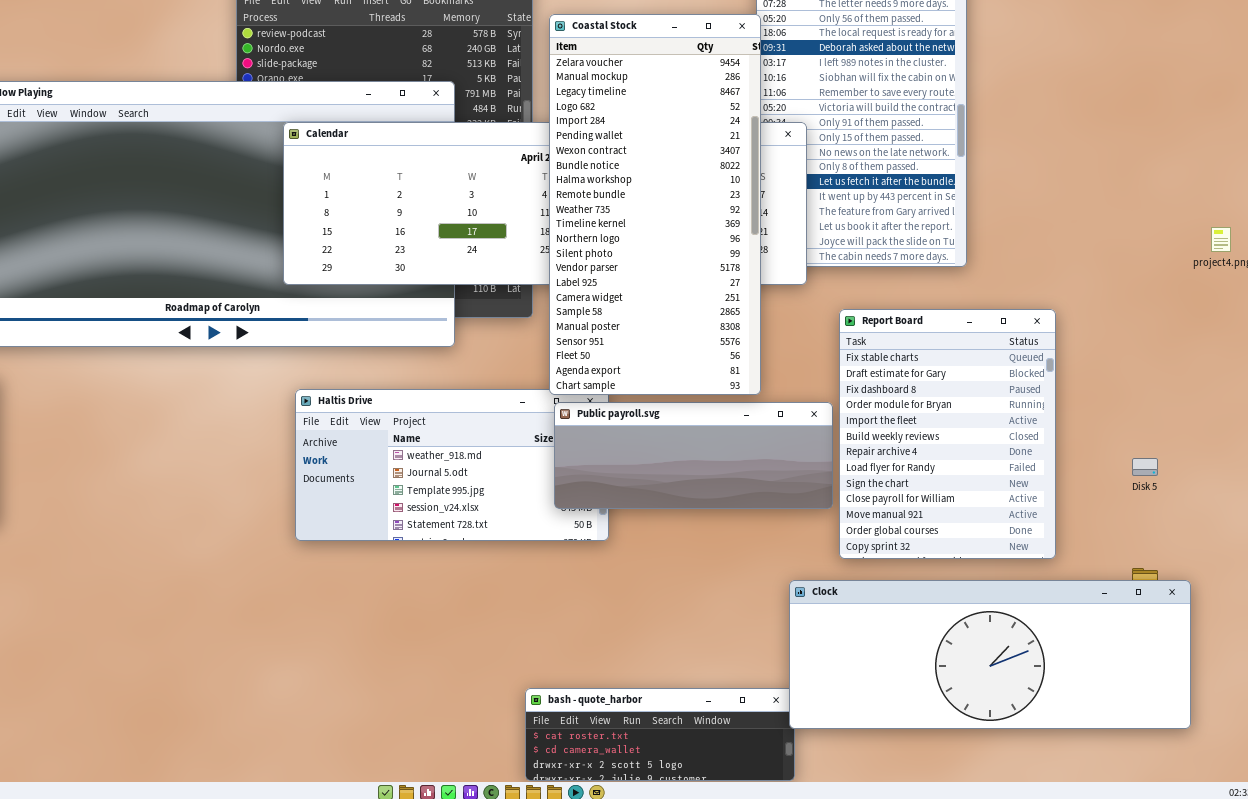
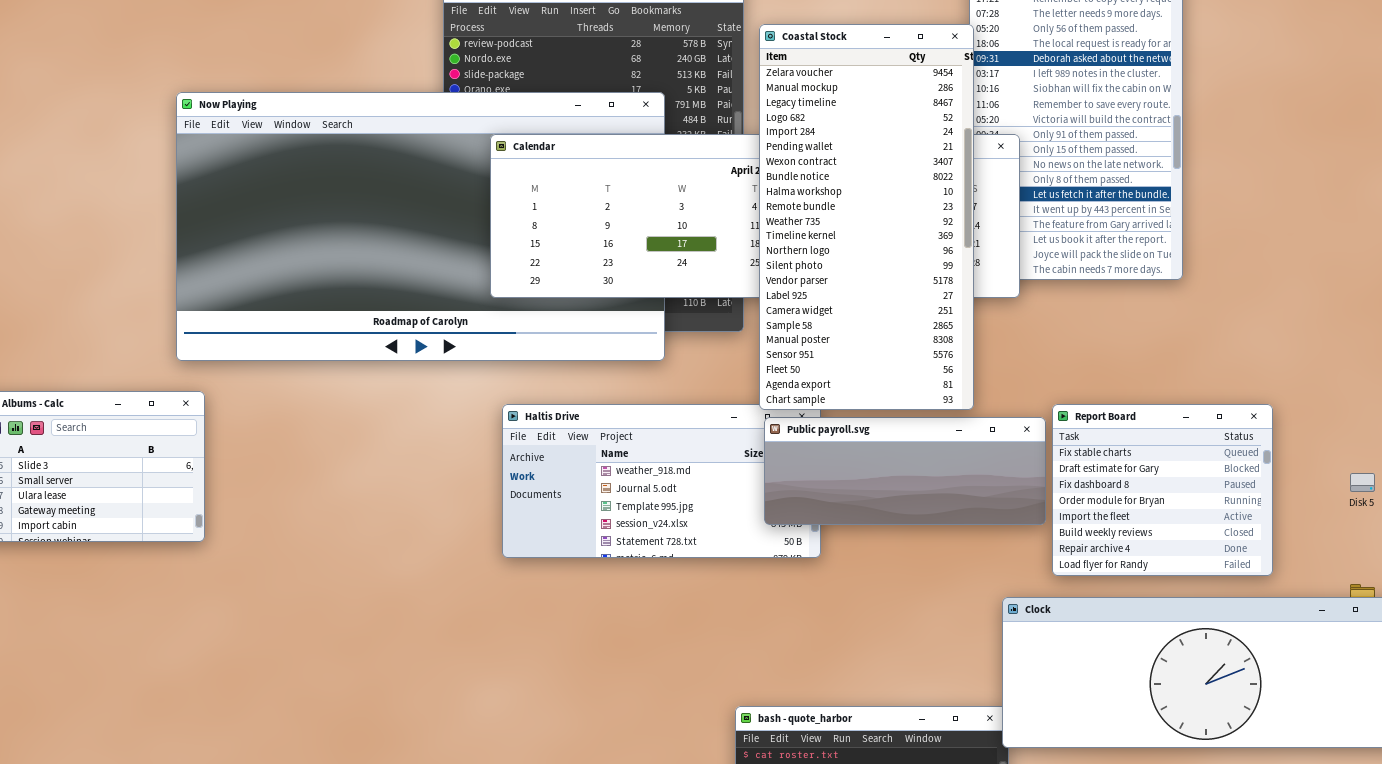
Report Board: [839,309,1056,559] -> [1052,404,1273,576], resized

